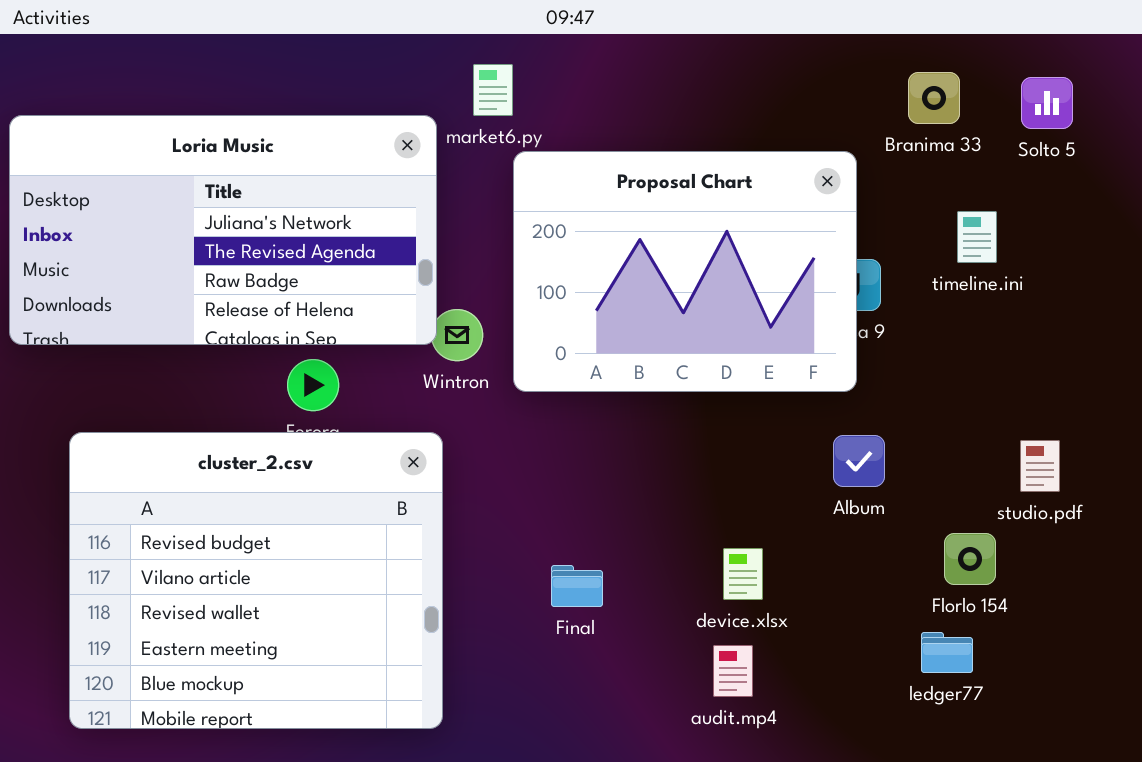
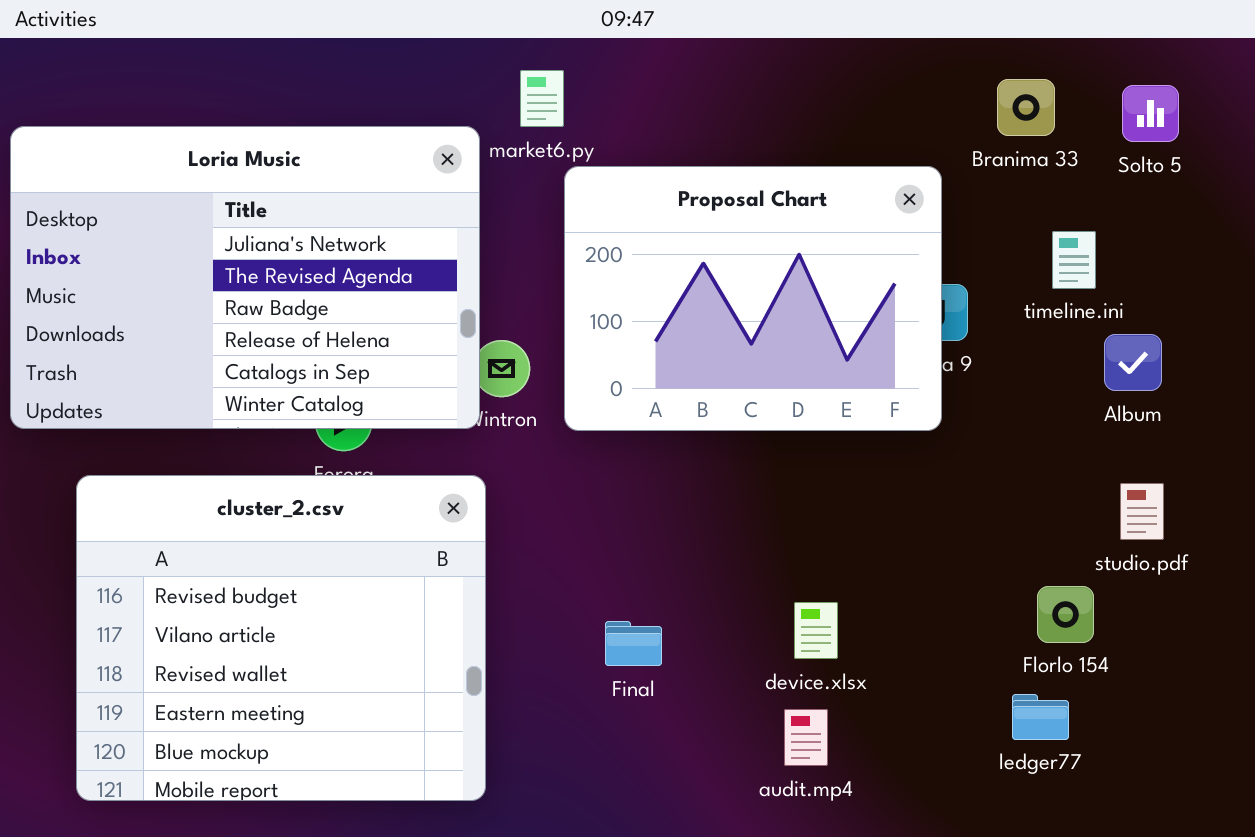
Loria Music: [9,115,437,345] -> [10,126,480,429], resized
Album: [833,435,885,487] -> [1104,334,1162,391], moved

